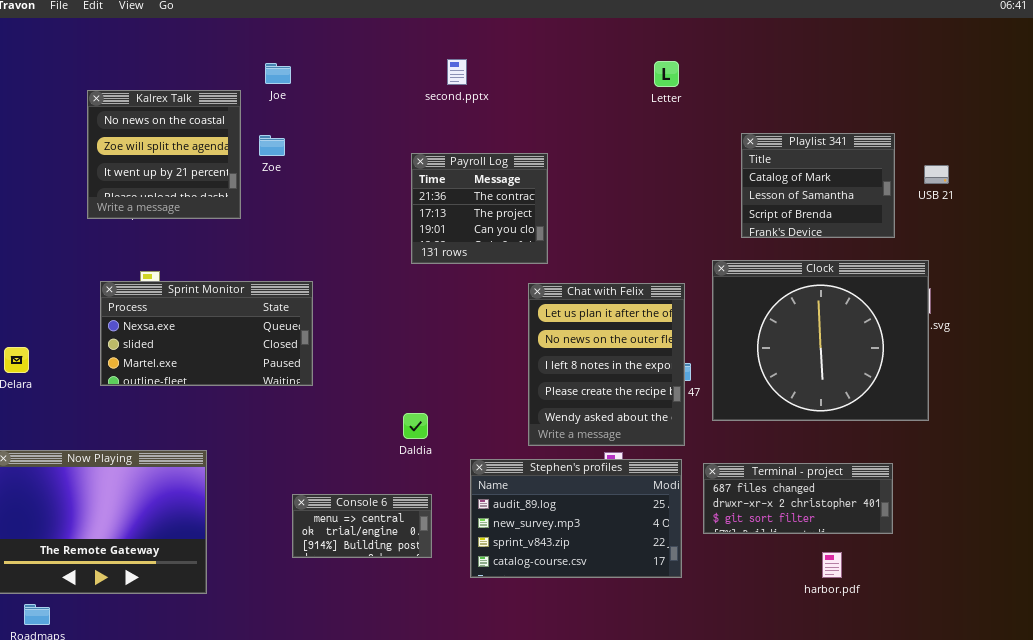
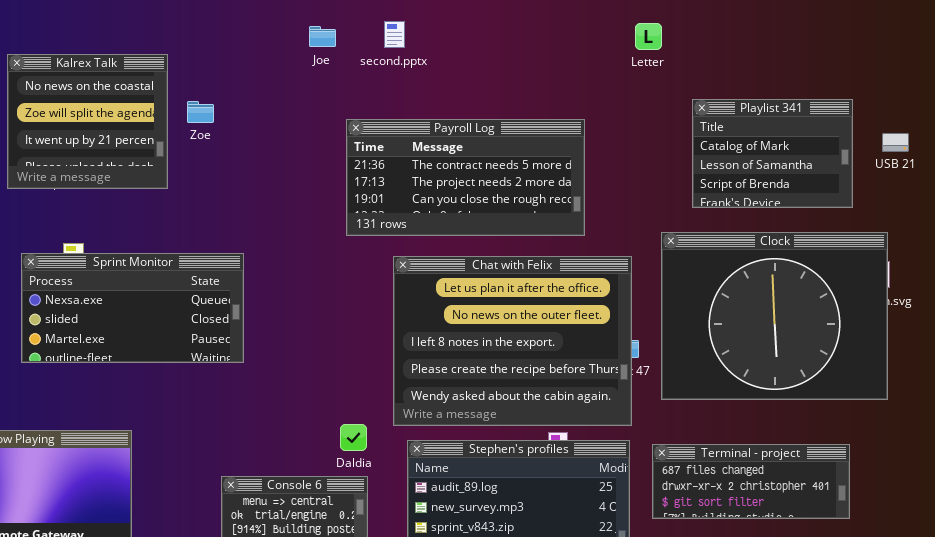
Letter: [654,61,679,87] -> [635,23,662,50], moved
Joe: [265,63,291,84] -> [309,26,336,47], moved
Payroll Log: [411,153,548,264] -> [346,119,585,236], resized
Chat with Felix: [528,283,685,446] -> [393,256,632,426], resized
Daldia: [403,413,428,439] -> [340,424,367,451], moved

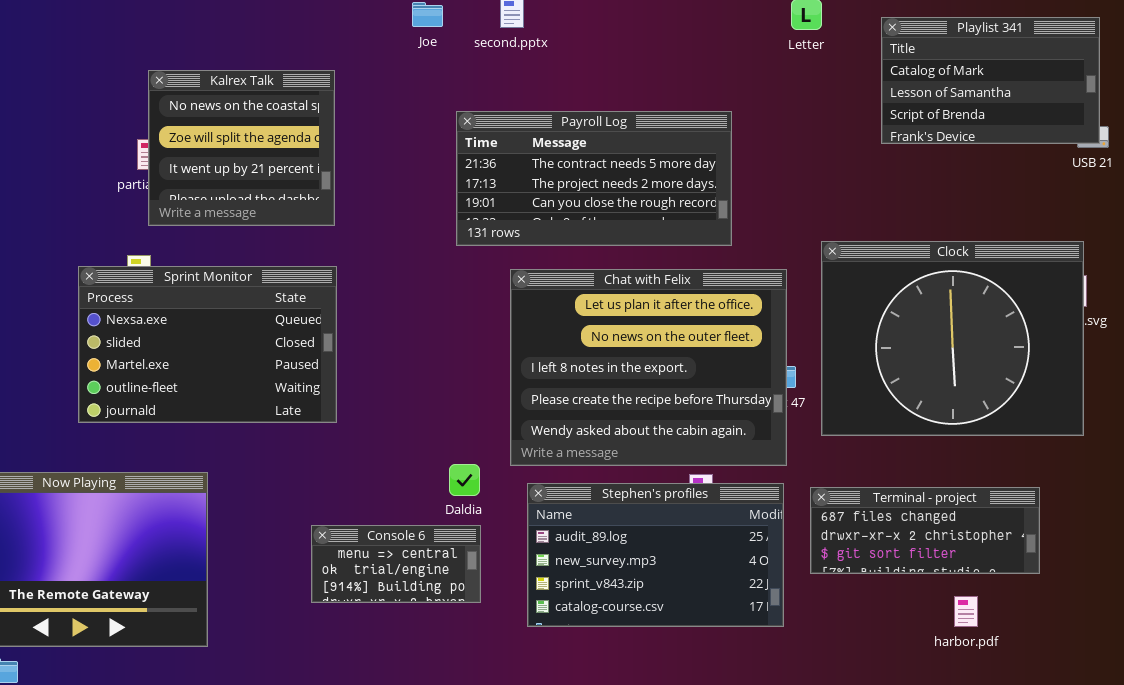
Kalrex Talk: [7,54,168,189] -> [148,70,335,226], moved
Playlist 341: [692,99,853,208] -> [881,17,1100,144], moved, resized
Sprint Monitor: [21,253,244,363] -> [78,266,337,423], resized

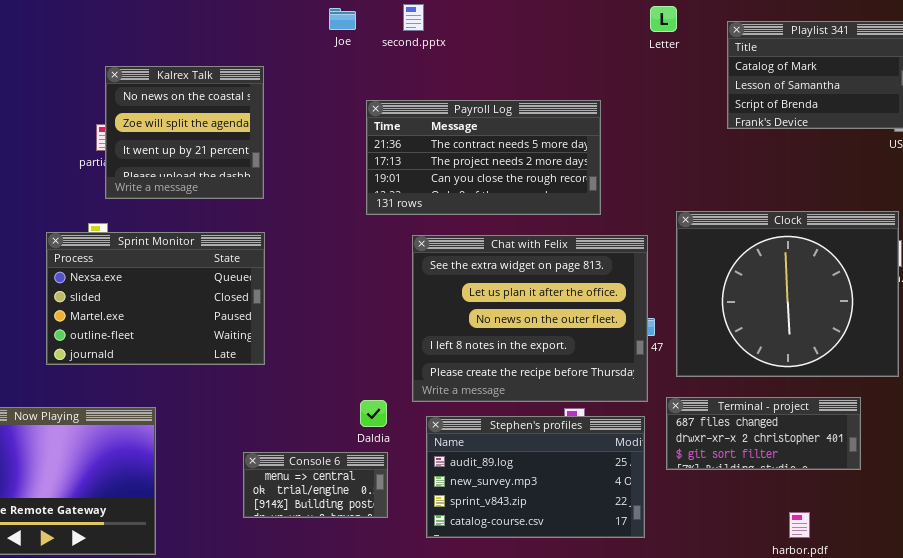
Chat with Felix: [510,269,787,466] -> [412,235,648,402], scrolled up 1 row
Terminal - project: [810,487,1040,574] -> [666,397,861,470], moved

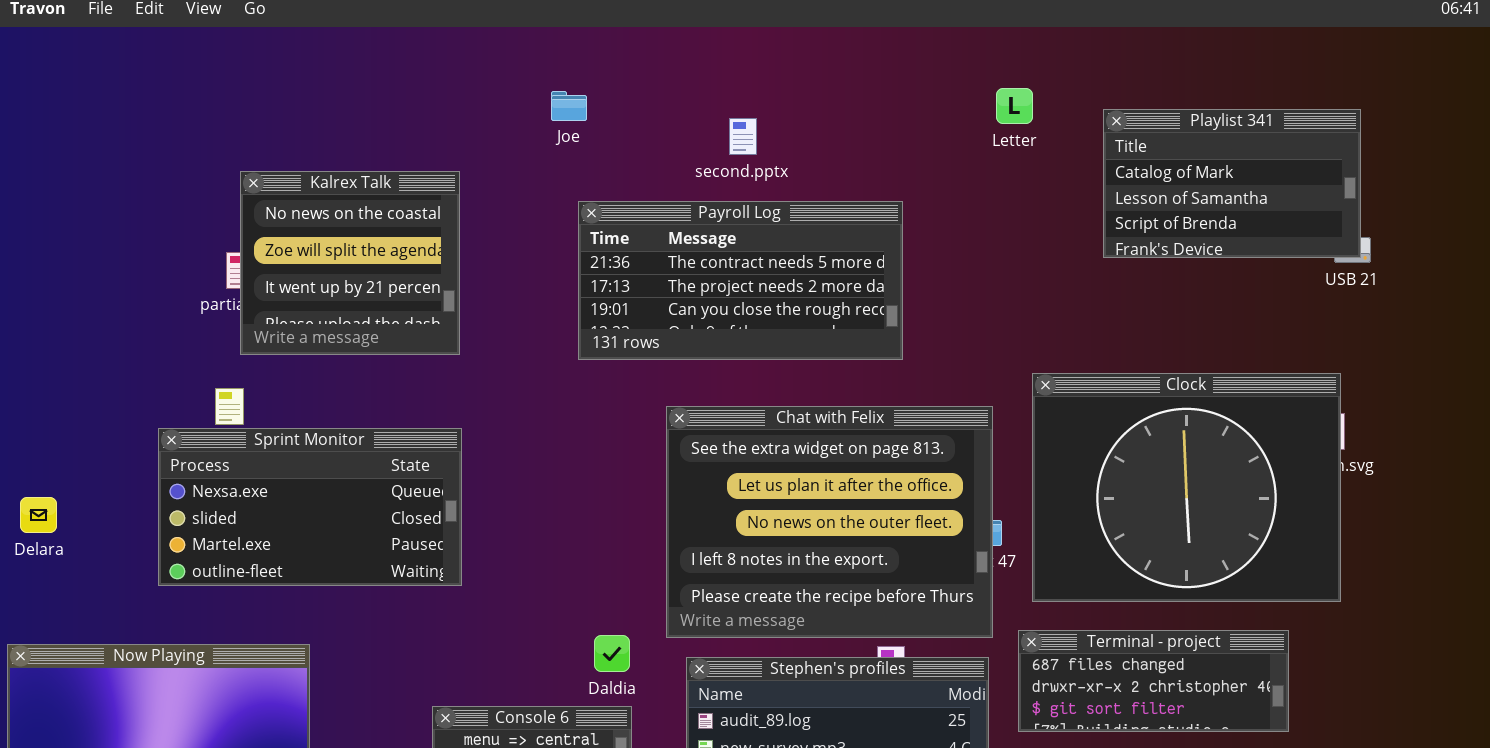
second.pptx: [403,4,424,31] -> [729,118,757,155], moved
Payroll Log: [366,100,601,215] -> [578,201,903,360], moved
Sprint Monitor: [46,232,265,365] -> [158,428,462,586], resized

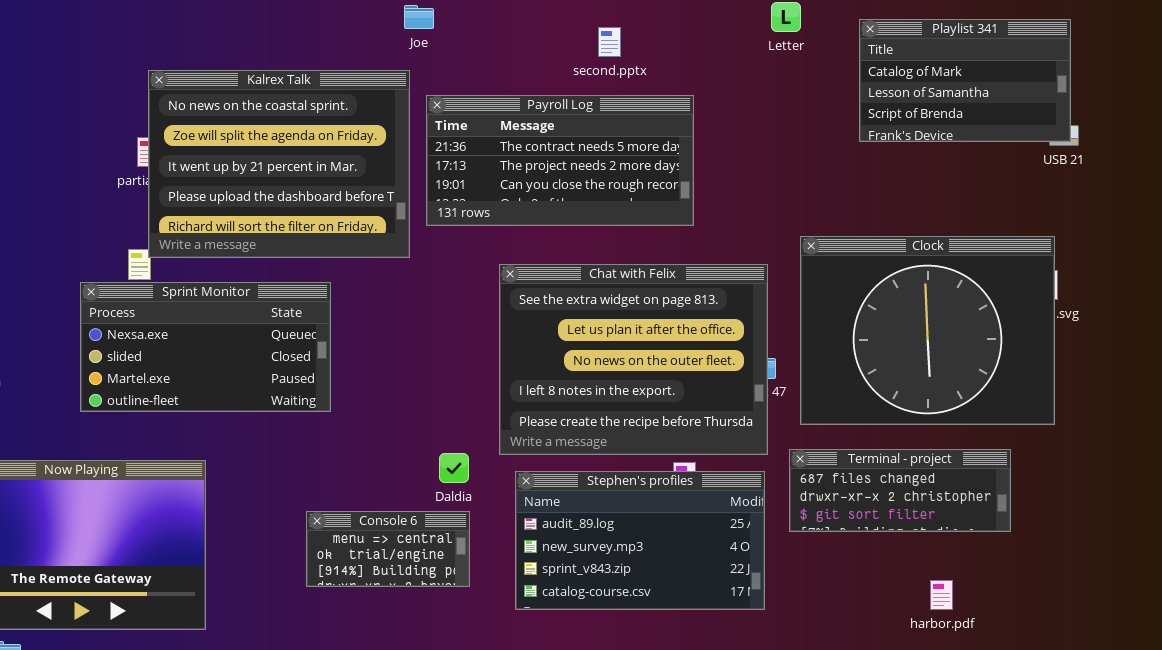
second.pptx: [729,118,757,155] -> [598,27,621,57], moved
Kalrex Talk: [240,171,460,355] -> [148,70,410,258], resized

